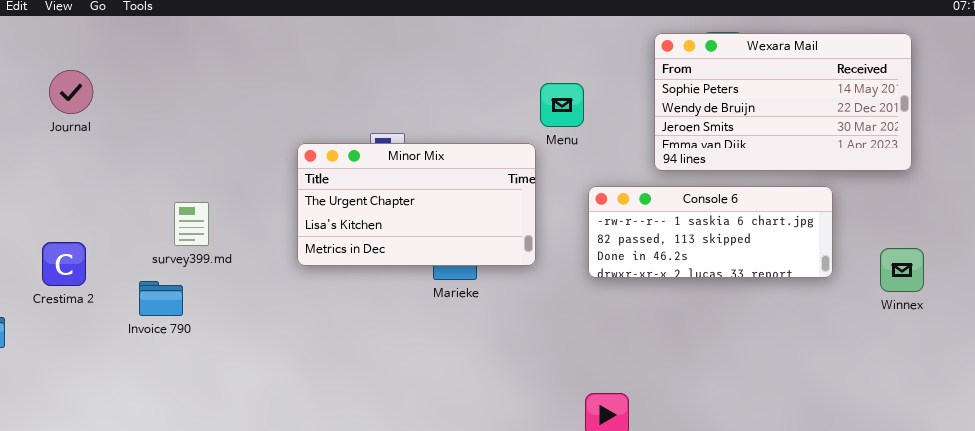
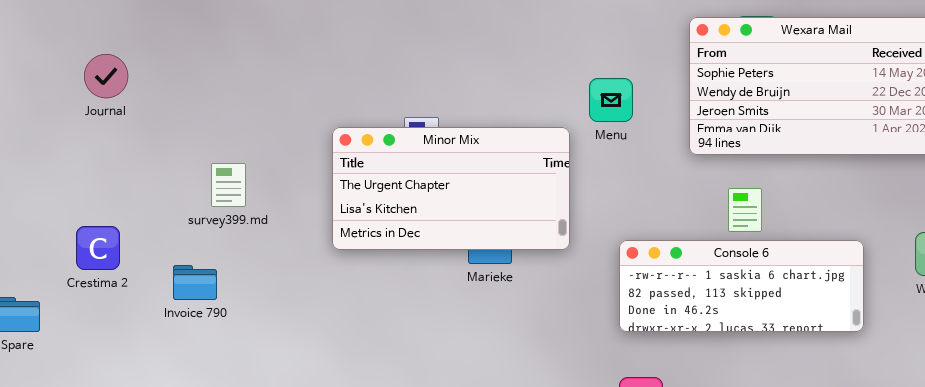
Menu: [540,83,584,127] -> [589,78,633,122], moved
Console 6: [588,186,833,278] -> [619,240,864,332], moved
survey399.md: [174,202,209,246] -> [211,163,246,207], moved

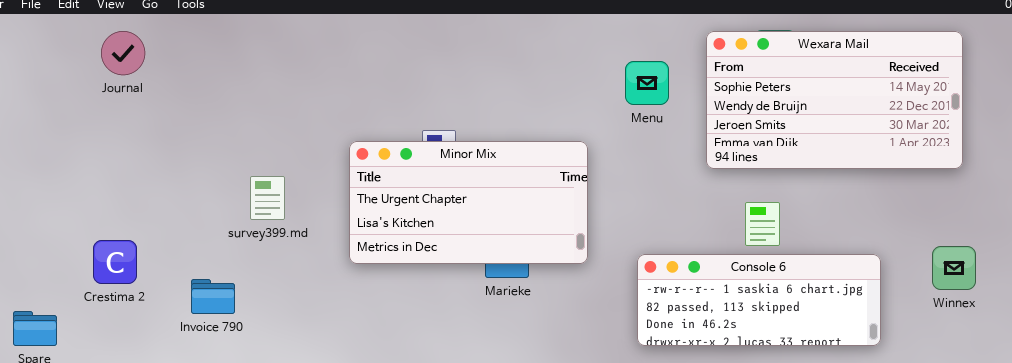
Journal: [84,54,128,98] -> [101,31,145,75], moved
Menu: [589,78,633,122] -> [625,61,669,105], moved
survey399.md: [211,163,246,207] -> [250,176,285,220], moved

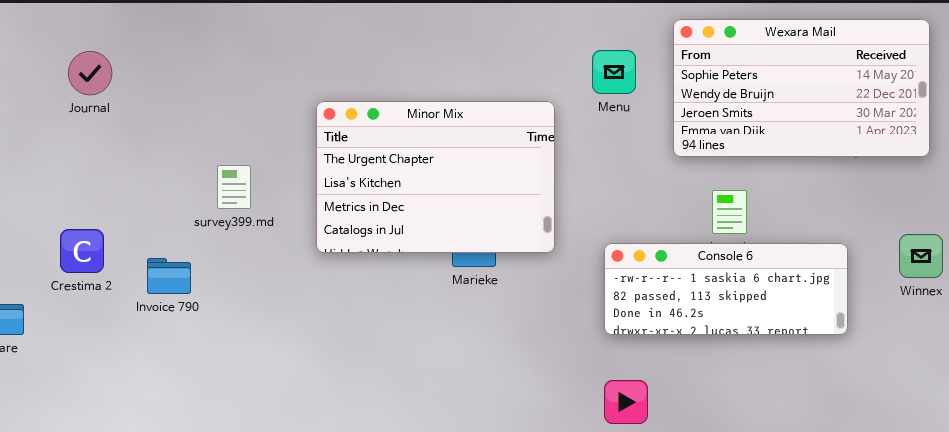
Journal: [101,31,145,75] -> [68,51,112,95], moved
Minor Mix: [349,141,588,264] -> [316,101,555,253], resized
Invoice 790: [191,279,235,314] -> [147,258,191,294], moved

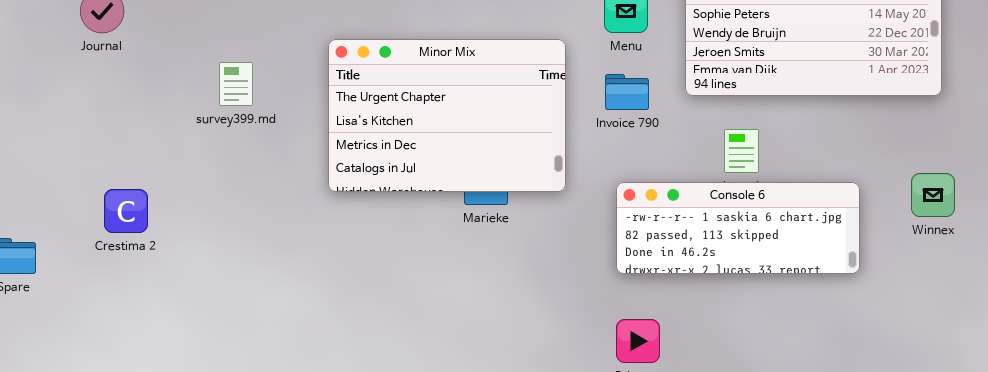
survey399.md: [217,165,251,209] -> [219,62,253,106], moved
Crestima 2: [60,229,104,273] -> [104,189,148,233], moved
Invoice 790: [147,258,191,294] -> [605,74,649,110], moved

